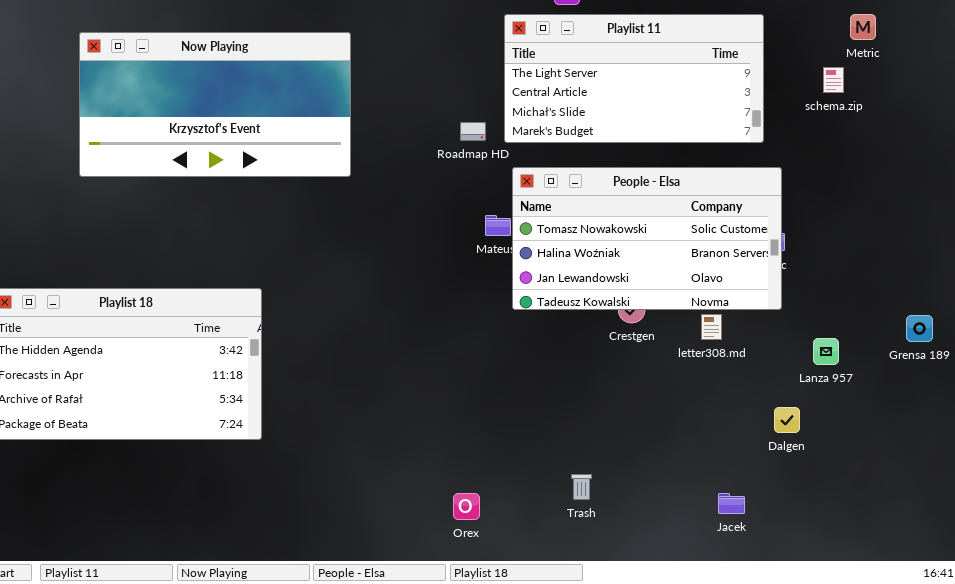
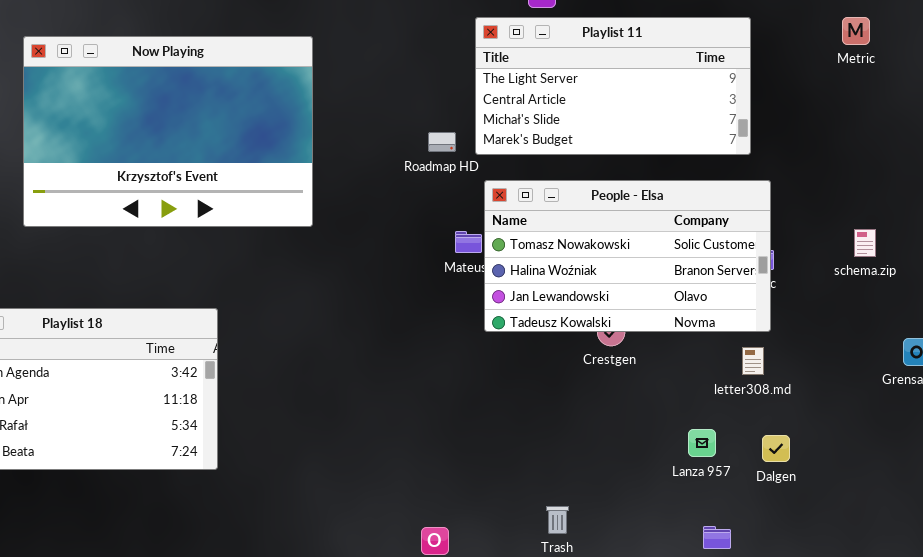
Now Playing: [79,32,351,177] -> [23,36,313,227], resized
schema.zip: [823,67,844,93] -> [854,229,876,257], moved
letter308.md: [701,314,722,340] -> [742,347,764,375], moved
Lanza 957: [813,338,839,365] -> [688,429,716,457], moved

